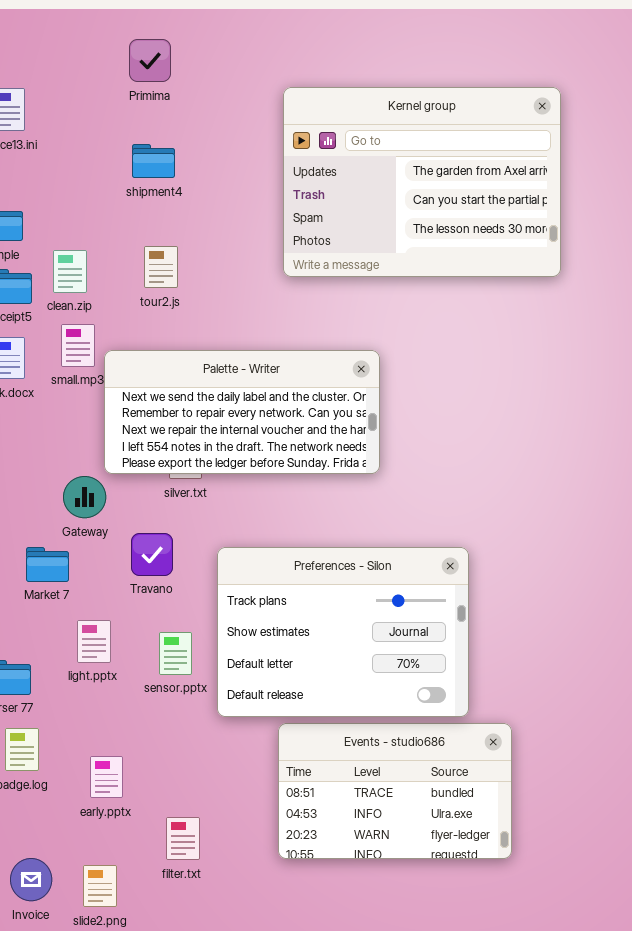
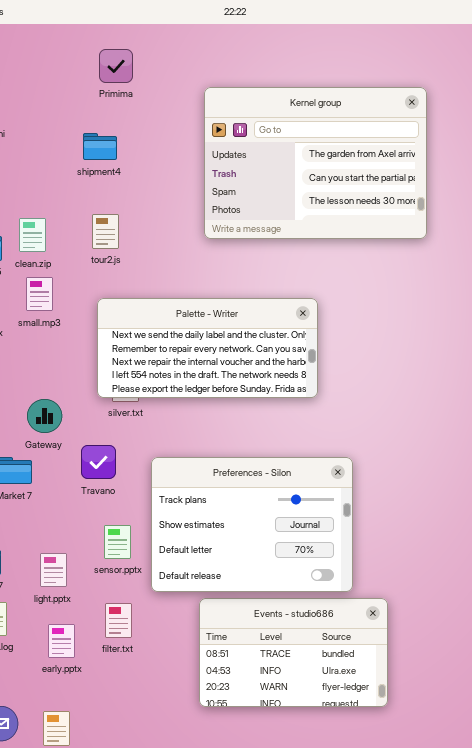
Primima: [129,39,171,82] -> [99,49,133,83], moved
Palette - Writer: [104,350,380,474] -> [97,298,318,398], moved
light.pptx: [77,620,111,663] -> [40,553,67,587], moved
filter.txt: [166,817,200,860] -> [105,603,132,638], moved

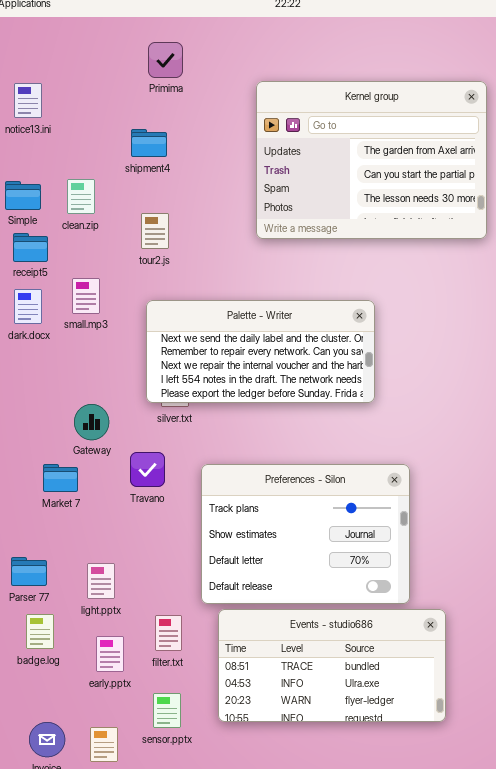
clean.zip: [19,218,46,252] -> [67,179,95,214], moved
sensor.pptx: [104,525,131,559] -> [153,693,181,728], moved
Events - studio686: [199,598,388,707] -> [218,609,446,722], resized

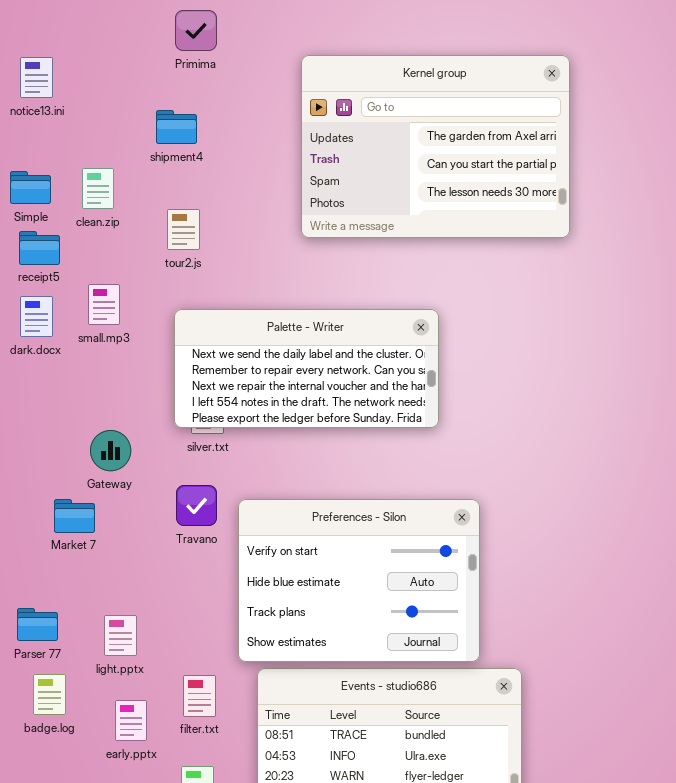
Travano: [130,452,165,487] -> [176,485,217,526], moved
Preferences - Silon: [201,464,410,604] -> [238,499,480,662], scrolled up 2 rows

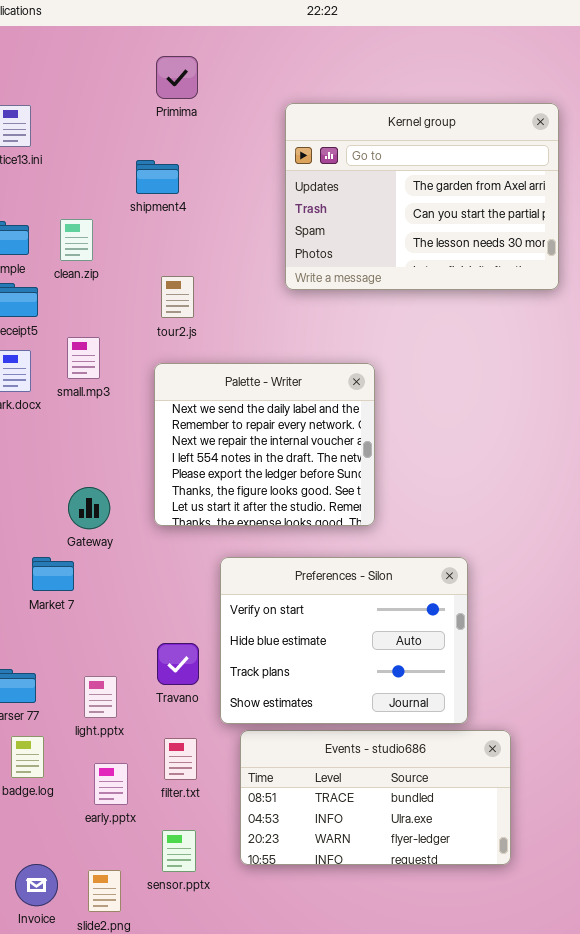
tour2.js: [167,209,200,250] -> [161,276,194,318], moved
Palette - Writer: [174,309,439,428] -> [154,363,375,526], resized
Travano: [176,485,217,526] -> [157,643,199,685], moved

